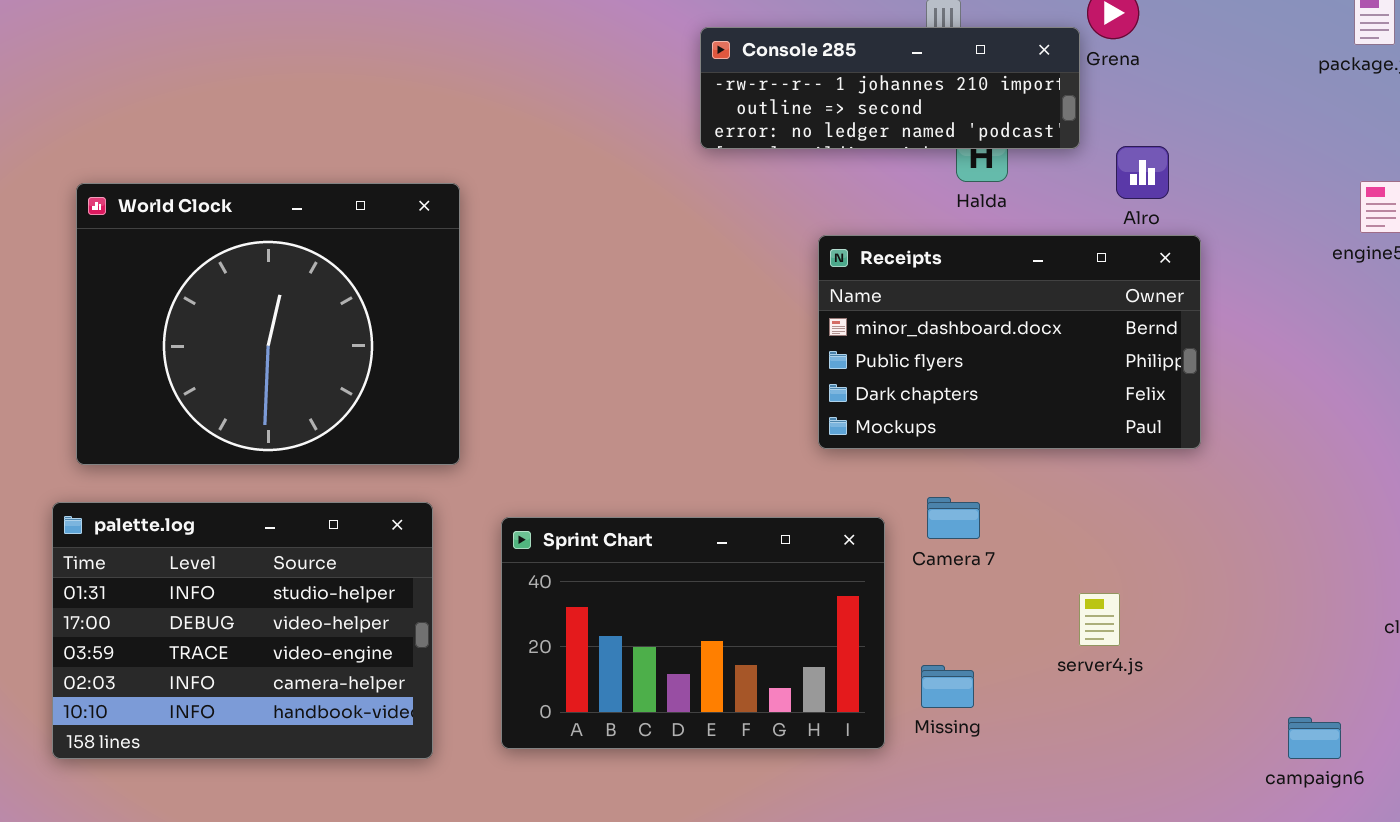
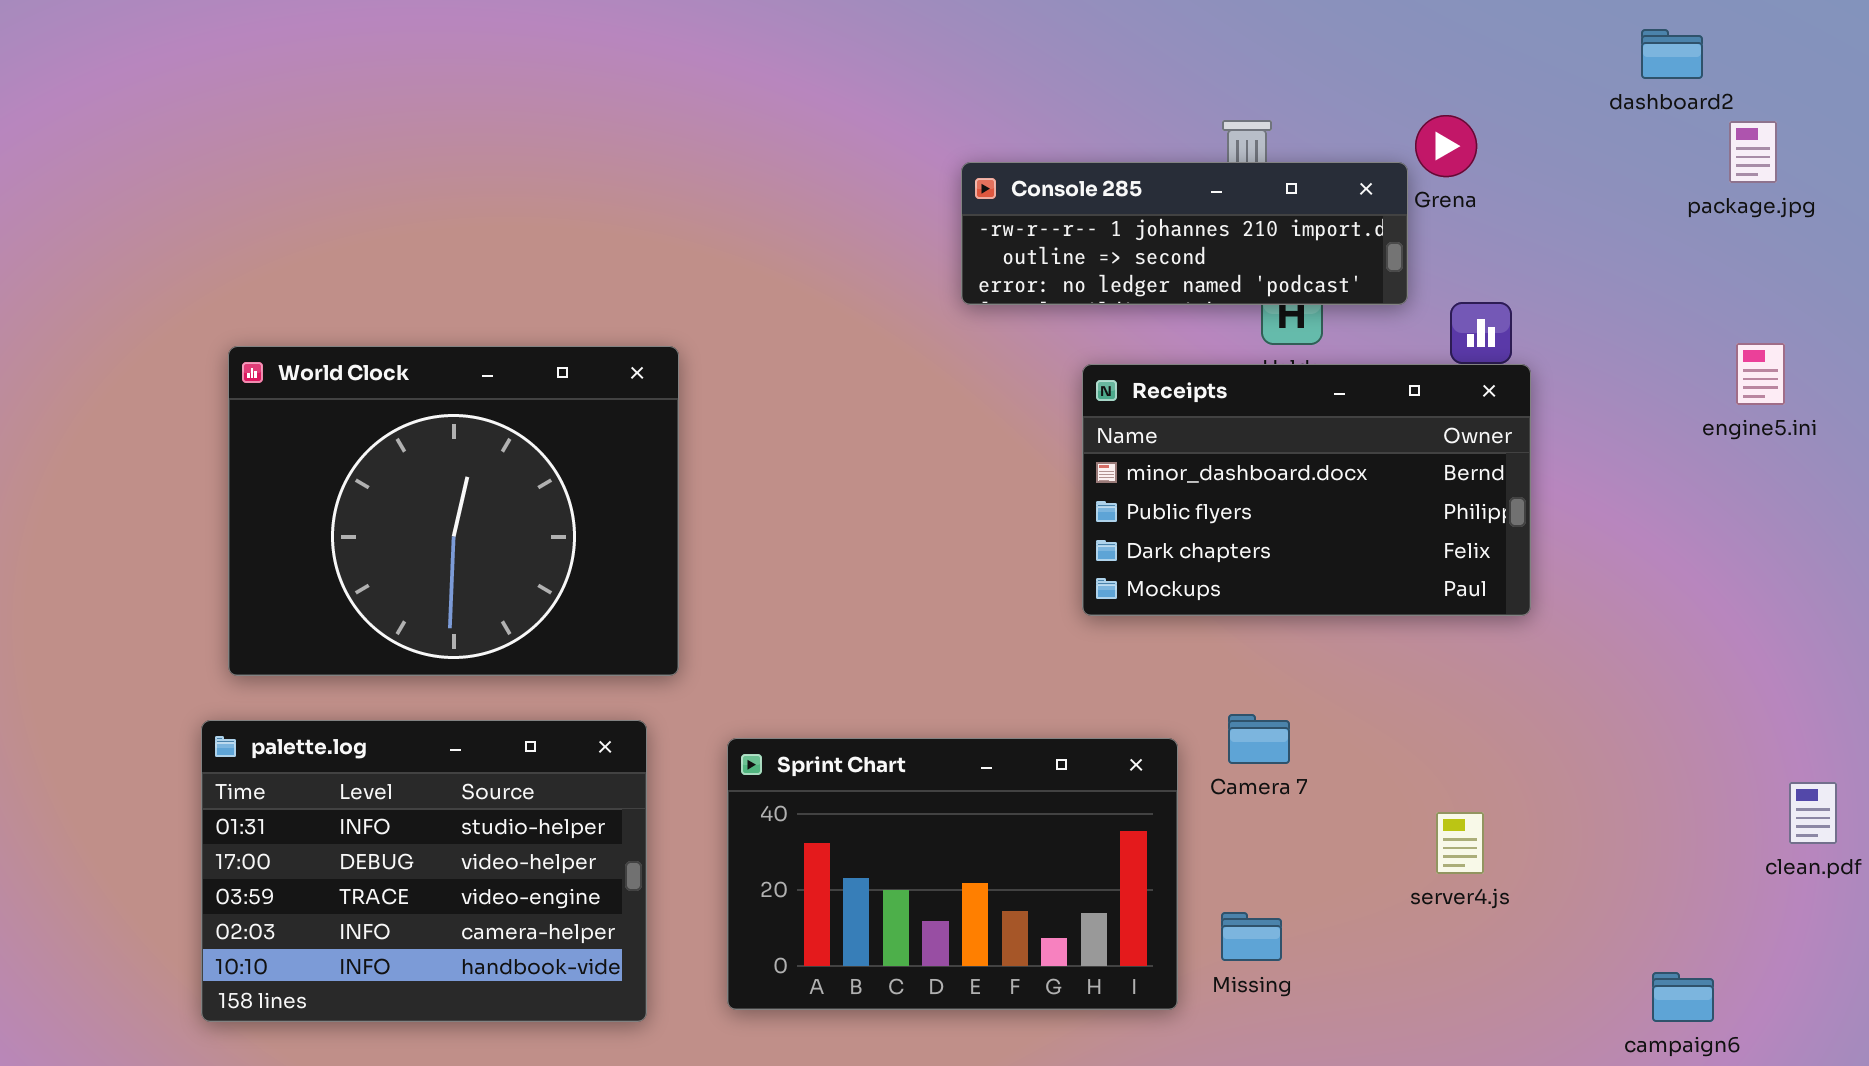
Receipts: [818,235,1201,449] -> [1082,364,1531,616], moved
server4.js: [1079,593,1120,646] -> [1436,812,1484,874], moved

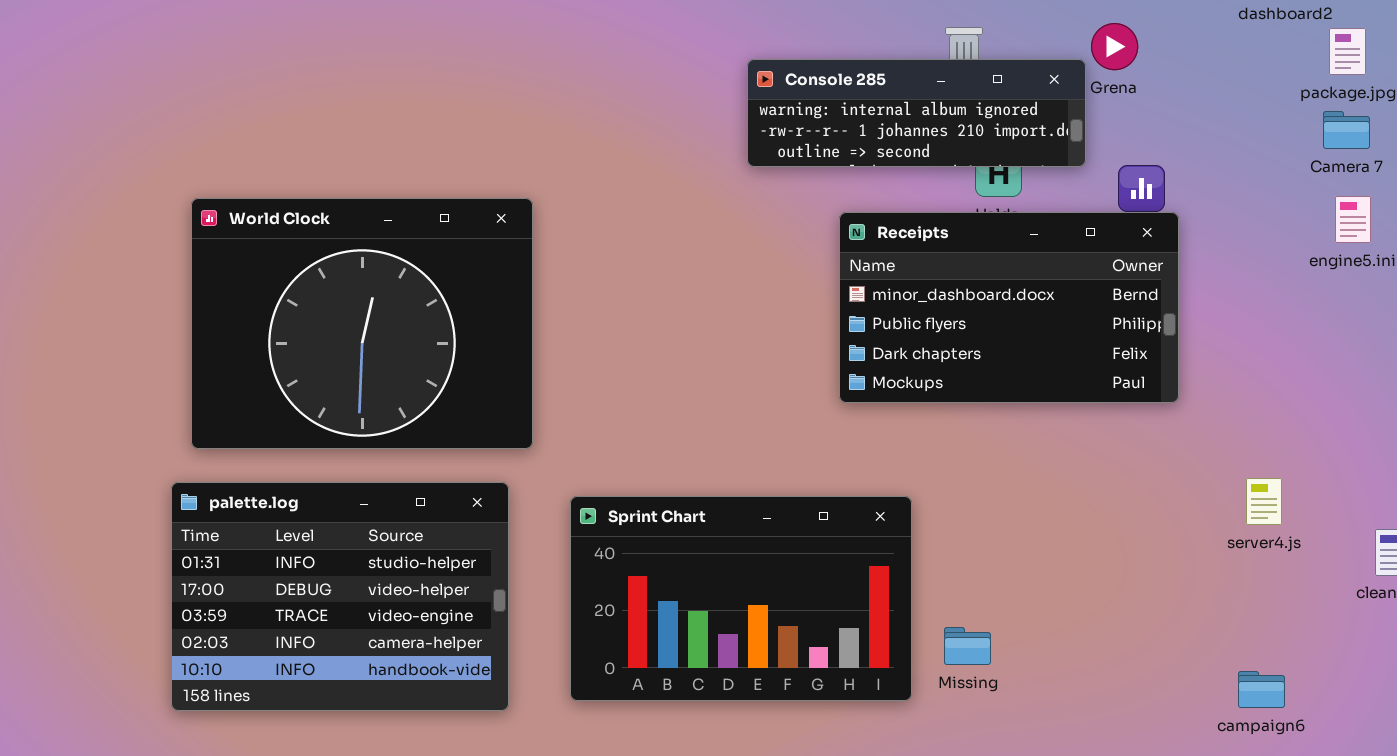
Console 285: [961,162,1408,305] -> [747,59,1086,167], scrolled up 1 row
Camera 7: [1228,714,1290,764] -> [1323,111,1370,149], moved
server4.js: [1436,812,1484,874] -> [1246,478,1282,525], moved
campaign6: [1652,972,1714,1022] -> [1238,671,1285,708], moved

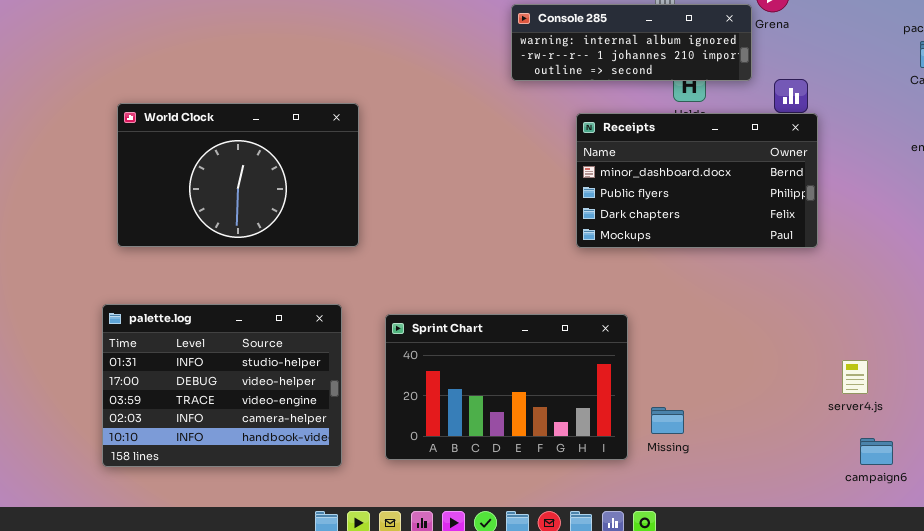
World Clock: [191,198,533,449] -> [117,103,359,247], resized
server4.js: [1246,478,1282,525] -> [842,360,868,394], moved

